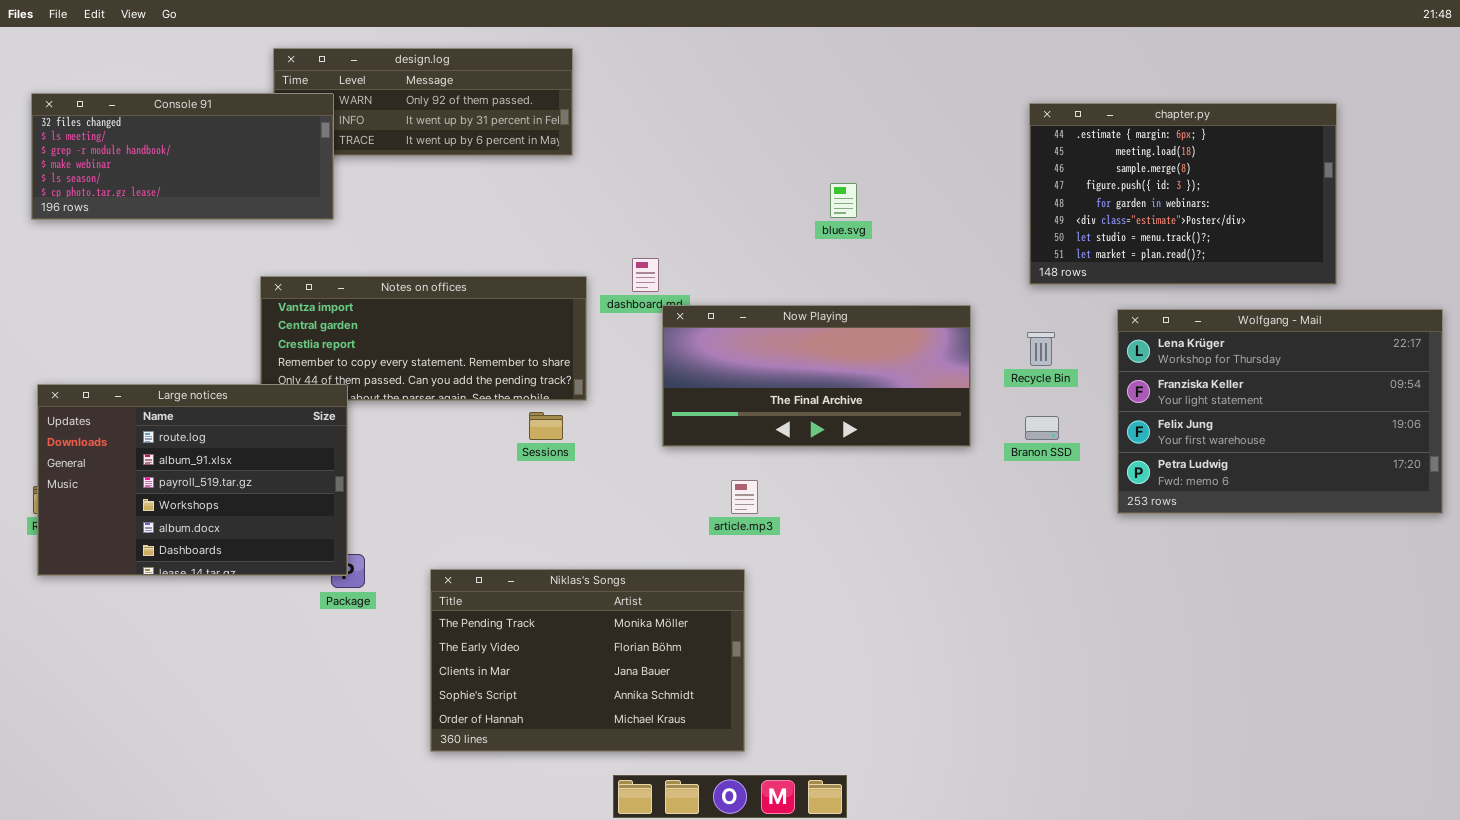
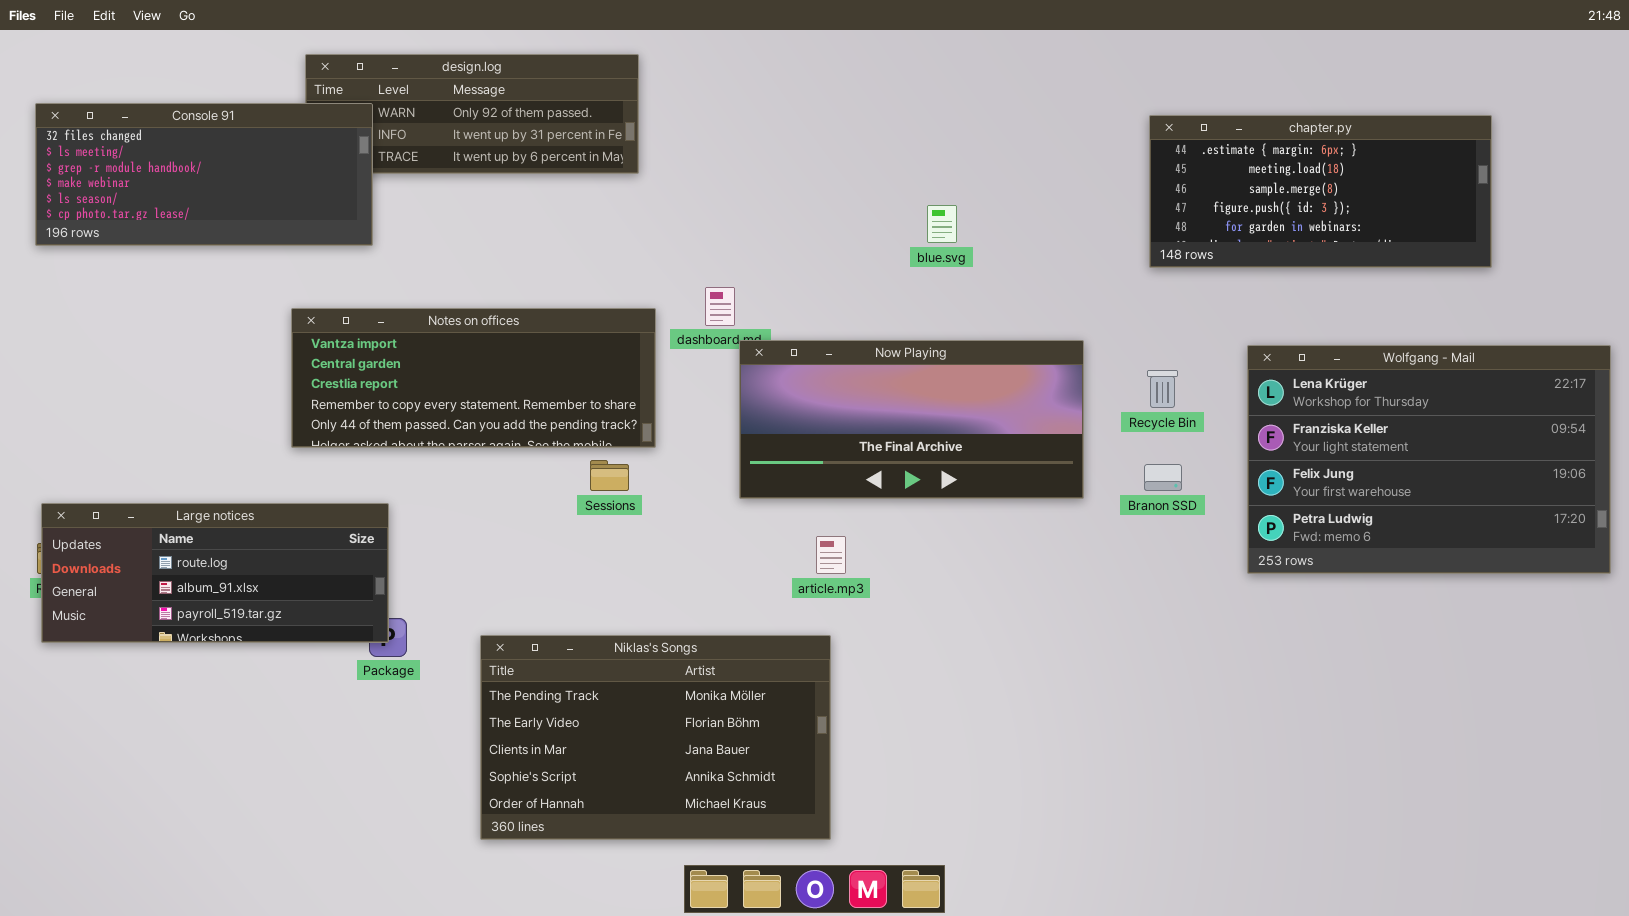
chapter.py: [1029,103,1337,285] -> [1149,115,1492,268], resized
Large notices: [37,384,348,576] -> [41,503,389,643], resized

